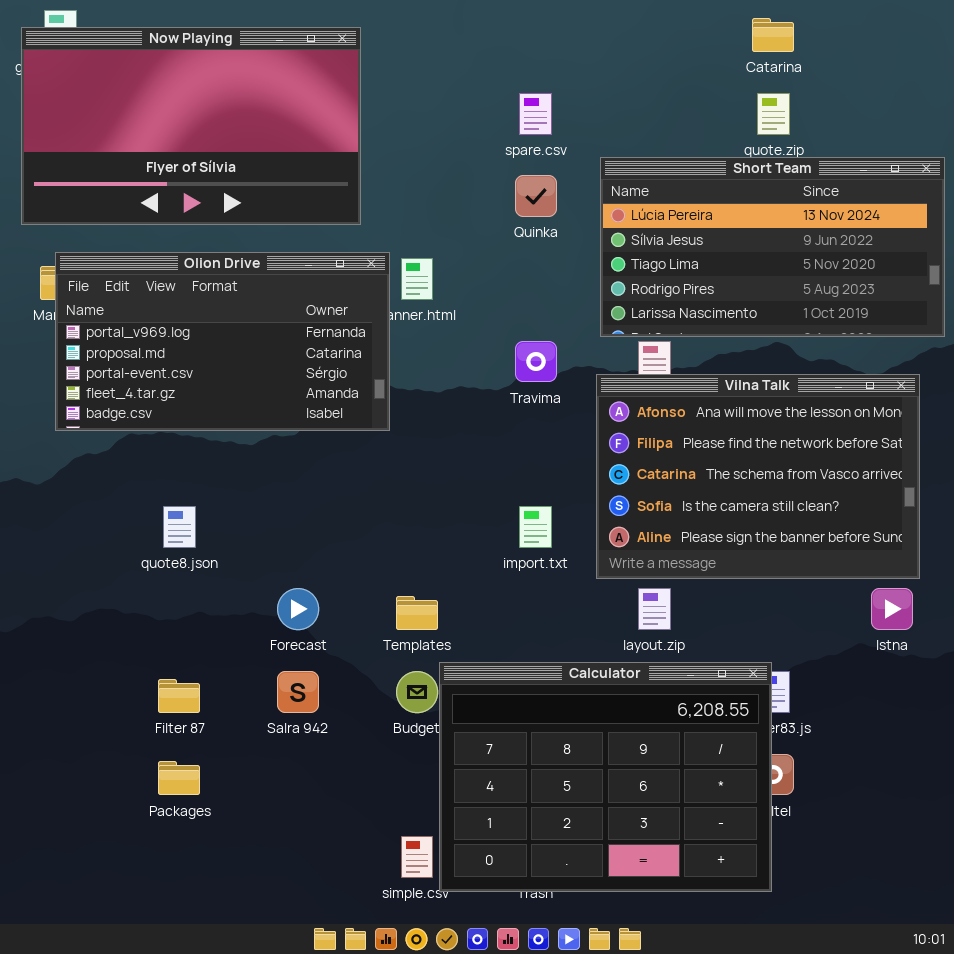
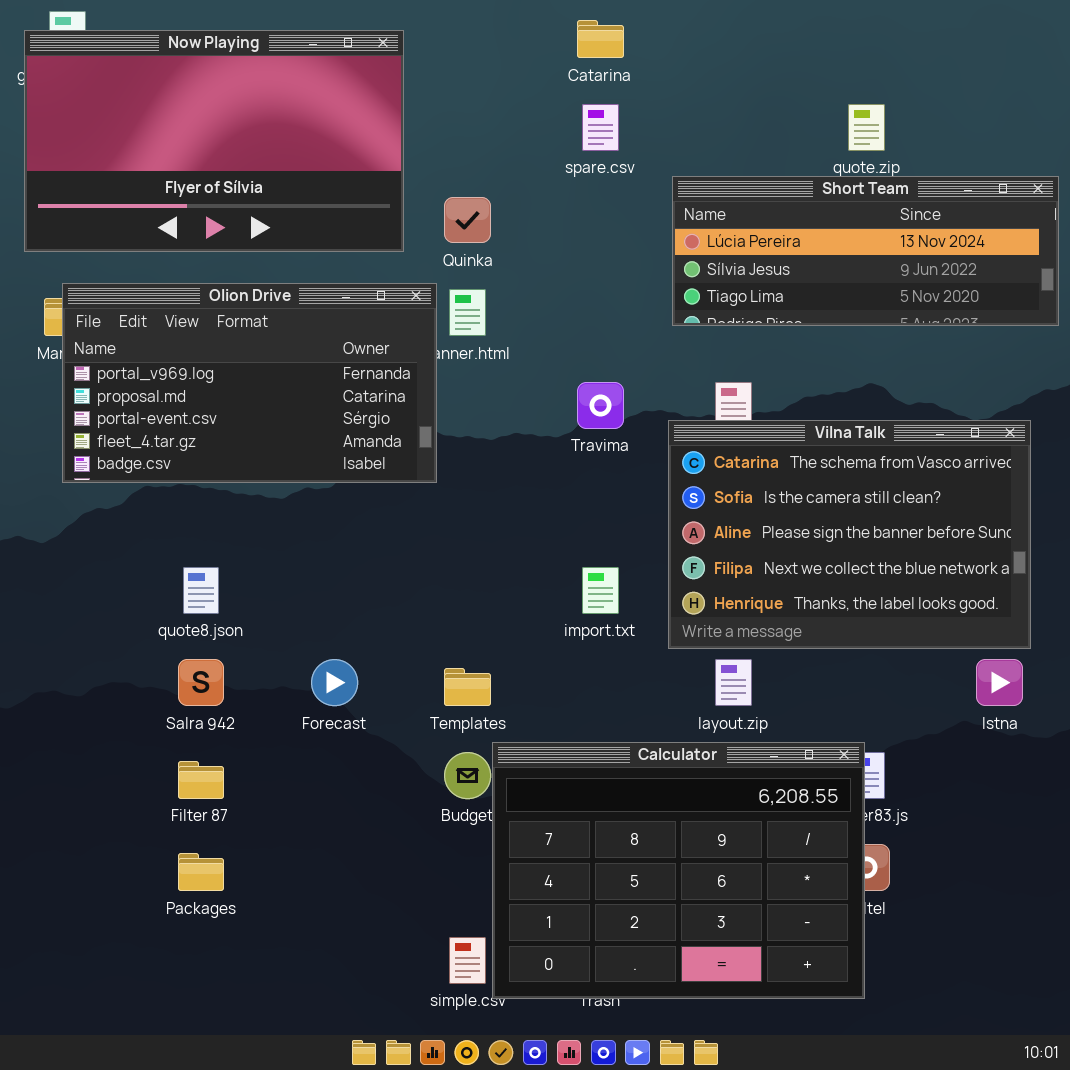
Catarina: [752,18,794,52] -> [577,20,624,58], moved
Short Team: [600,157,945,337] -> [672,176,1059,326], resized
Quinka: [515,175,557,217] -> [444,197,491,243], moved
Vilna Talk: [596,374,920,579] -> [668,420,1031,649], scrolled down 2 rows
Salra 942: [277,671,319,713] -> [178,659,224,706], moved

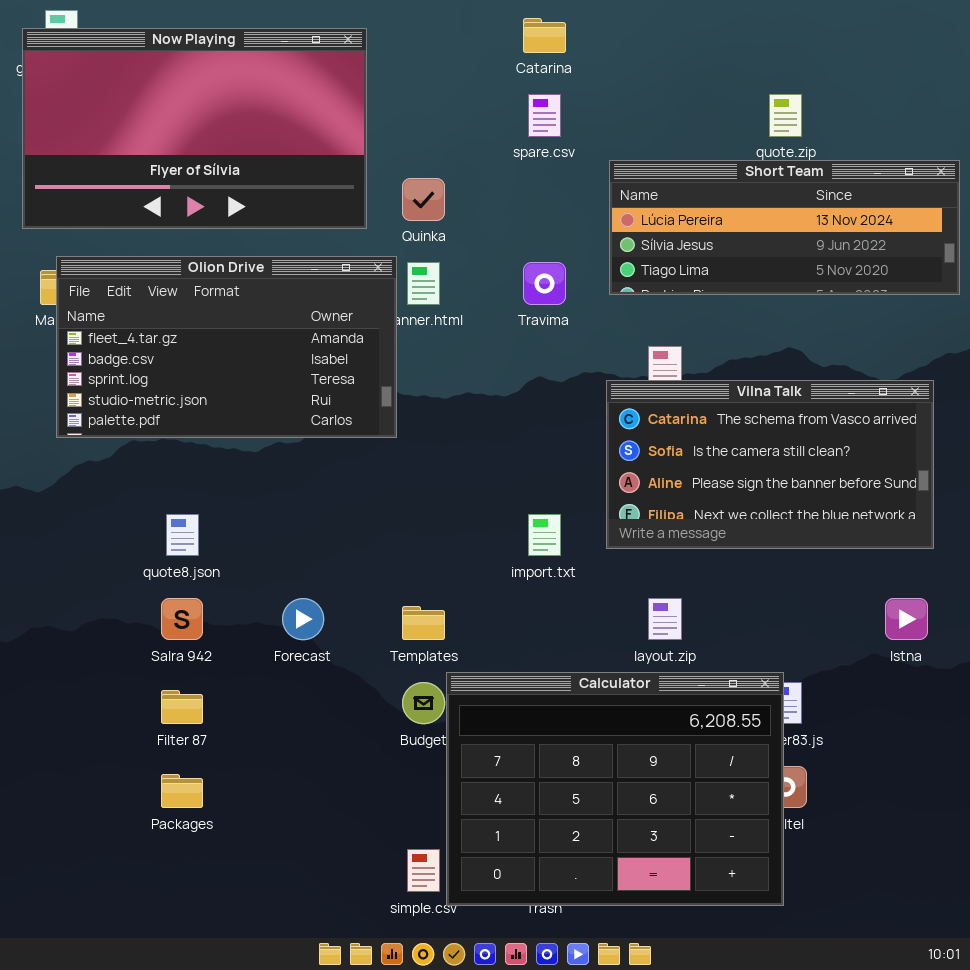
Olion Drive: [62,283,437,483] -> [56,256,397,438], scrolled down 3 rows
Travima: [577,382,624,429] -> [523,262,566,305], moved
Vilna Talk: [668,420,1031,649] -> [606,380,934,549], resized

